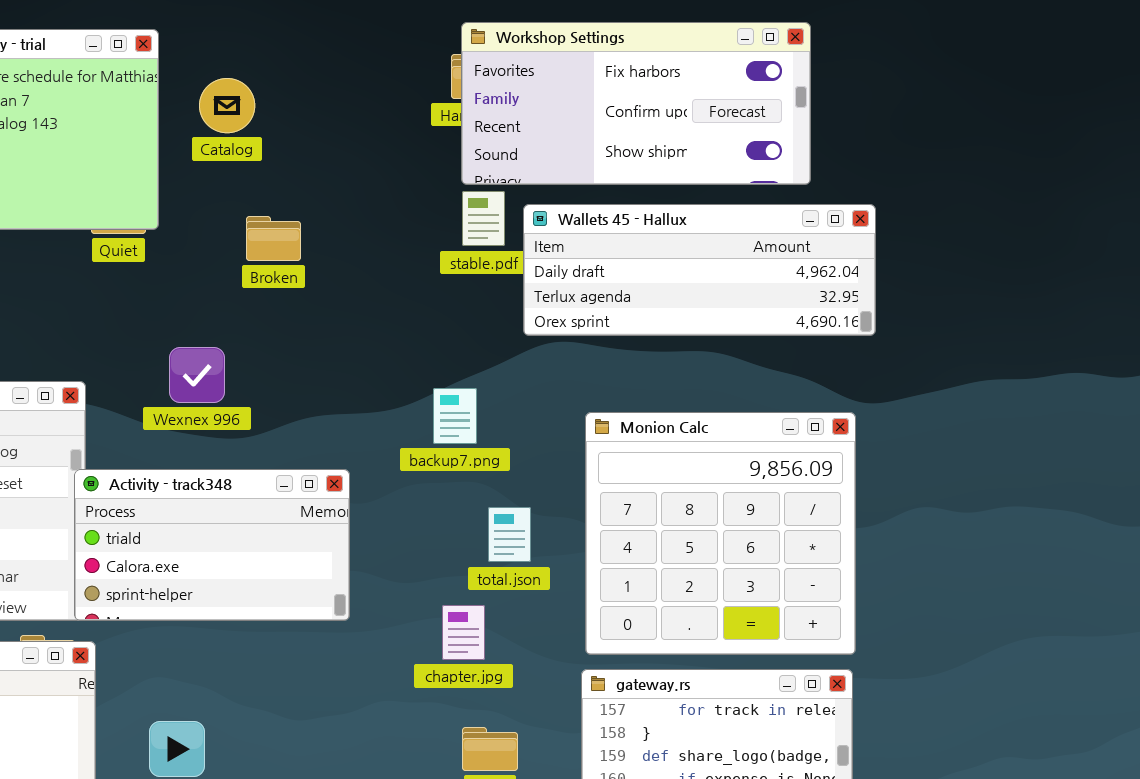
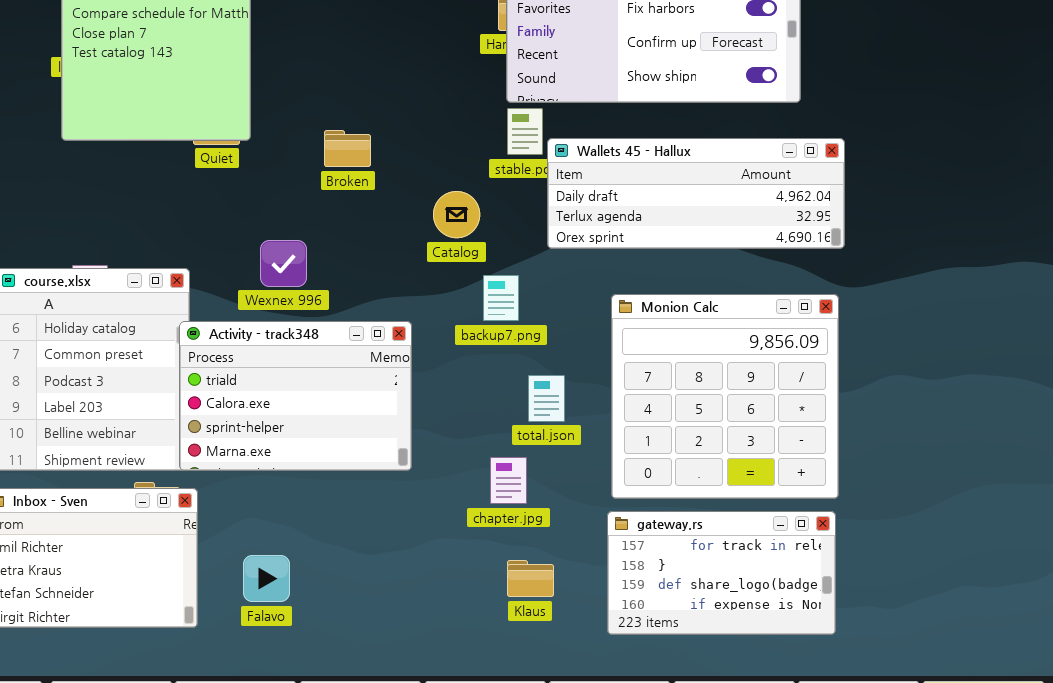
Catalog: [199,78,255,133] -> [433,191,480,238], moved
Wallets 45 - Hallux: [523,204,876,336] -> [547,138,845,249], moved
Activity - track348: [74,469,350,621] -> [179,321,412,471], resized

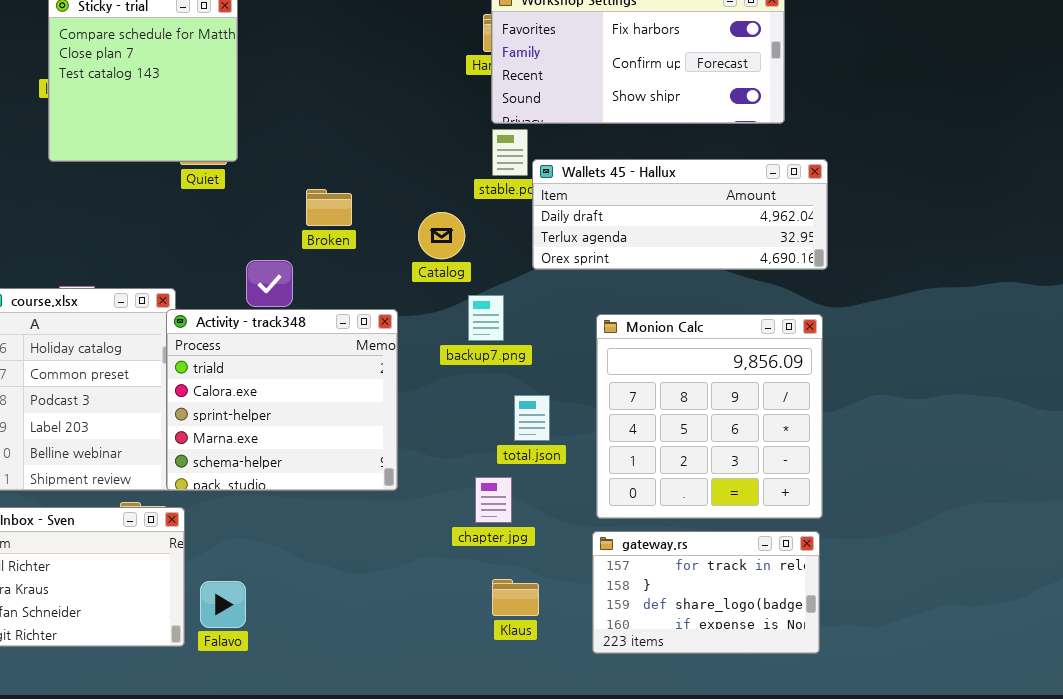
Broken: [324,130,371,167] -> [306,189,352,226], moved
Activity - track348: [179,321,412,471] -> [166,309,398,491], resized
Falavo: [243,555,290,602] -> [200,581,246,628], moved

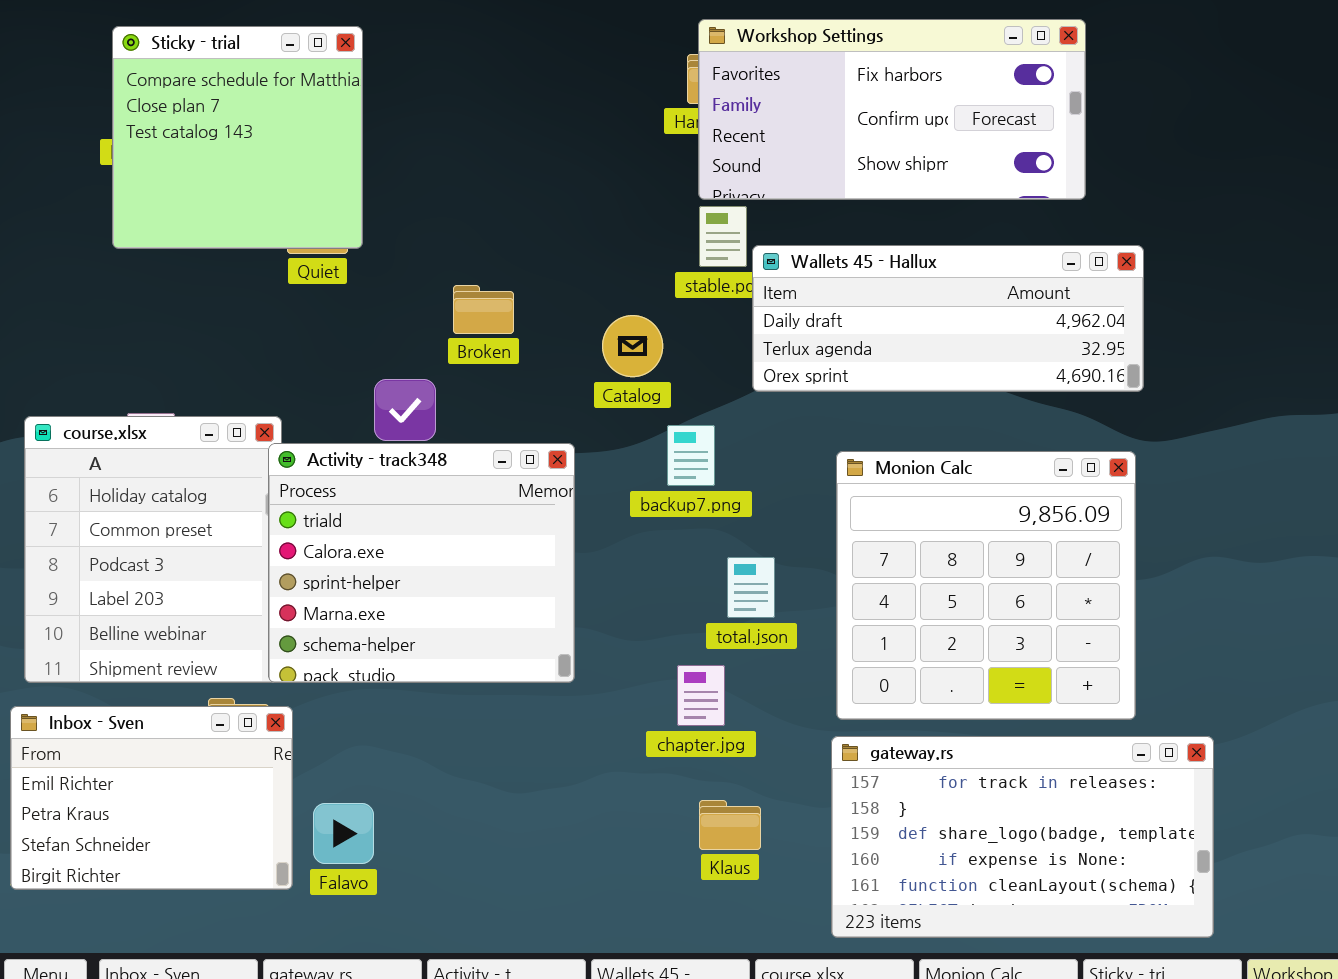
gateway.rs: [592,531,820,654] -> [831,736,1214,938], resized

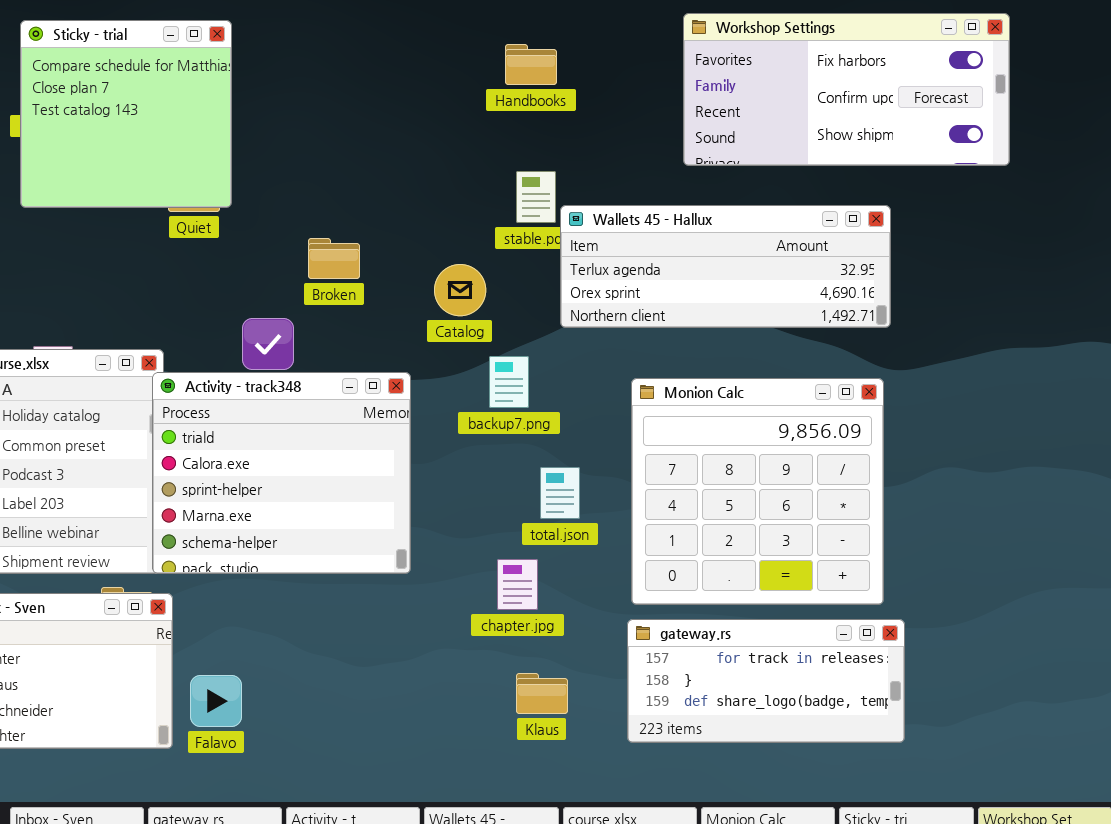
Workshop Settings: [698,19,1086,200] -> [683,13,1010,166], moved
Wallets 45 - Hallux: [752,245,1144,392] -> [560,205,891,328], scrolled down 1 row
gateway.rs: [831,736,1214,938] -> [627,619,905,743], resized

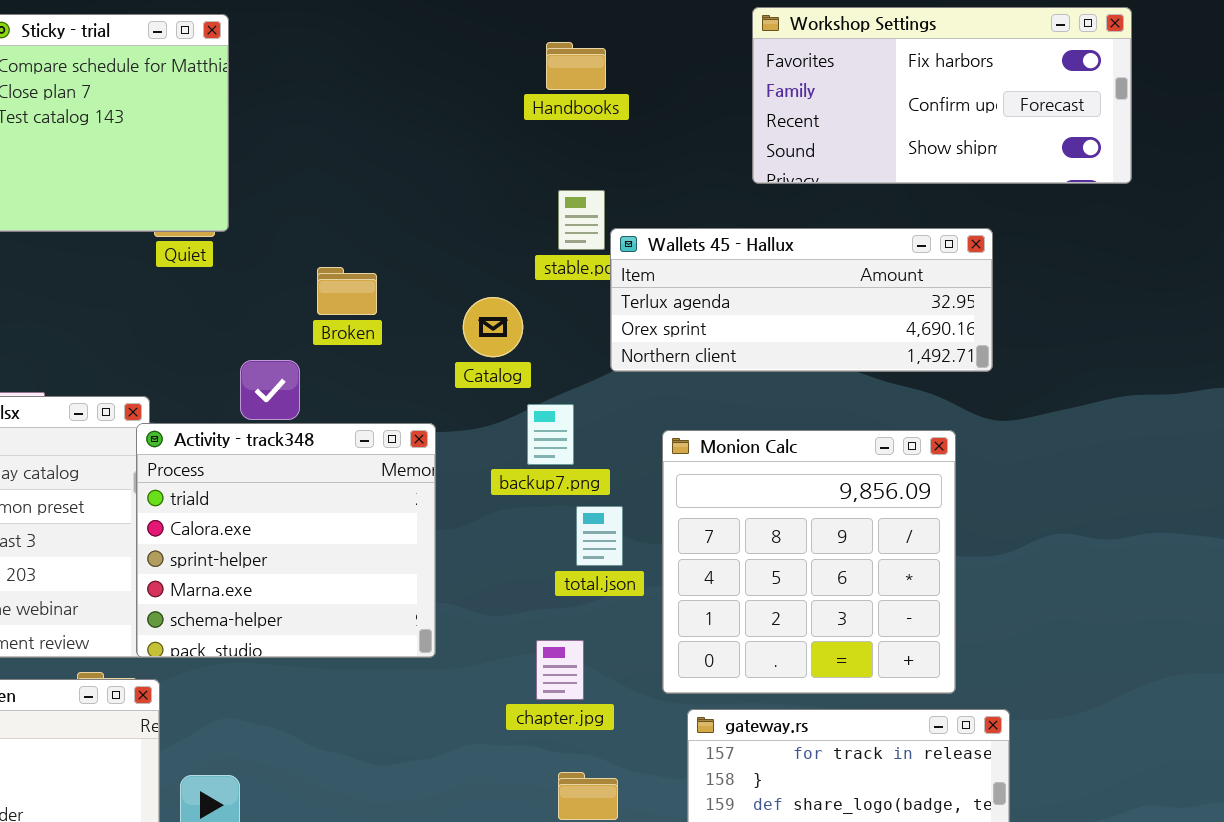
Monion Calc: [631,378,884,605] -> [662,430,956,694], moved
total.json: [540,467,580,519] -> [576,506,623,566], moved

